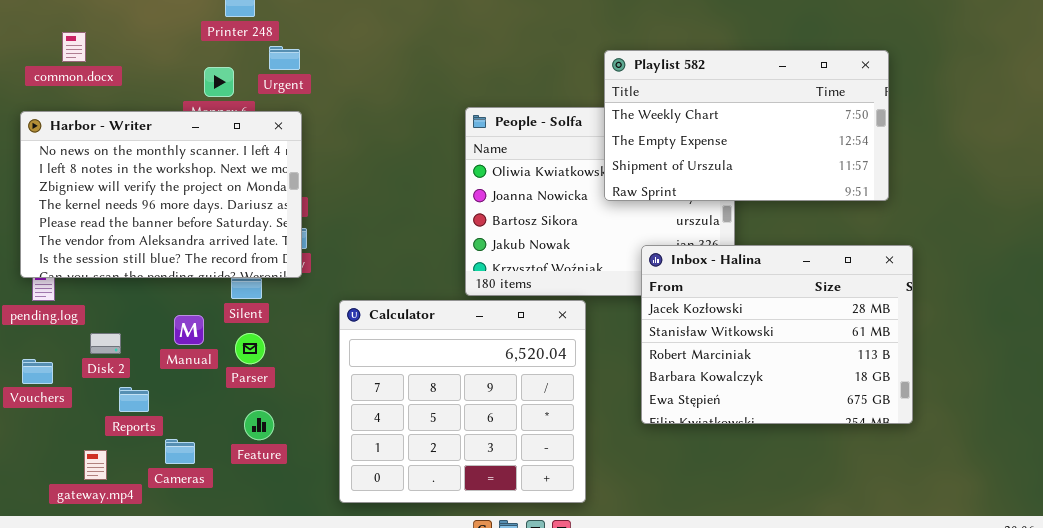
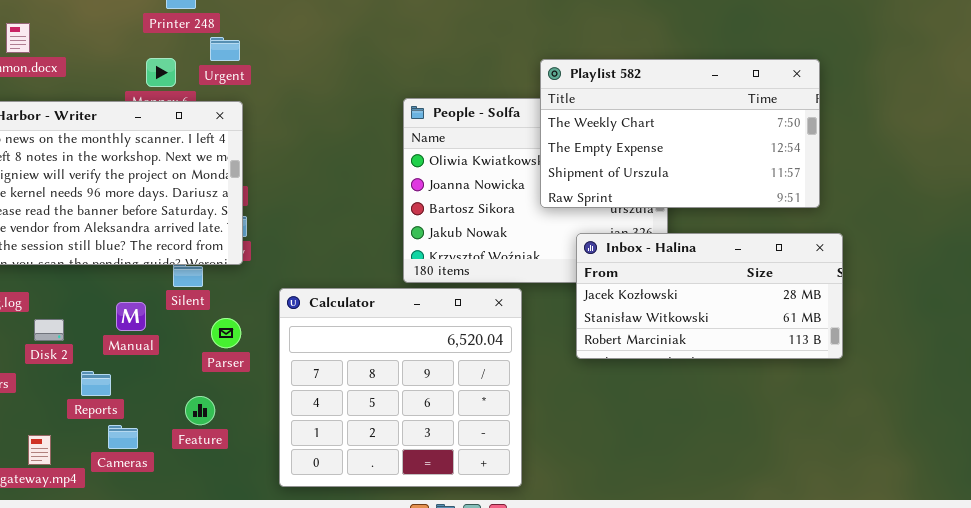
Playlist 582: [604,50,889,201] -> [540,59,820,208], moved
Inbox - Halina: [641,245,913,424] -> [576,233,843,359], resized
Parser: [235,333,265,364] -> [211,318,241,348], moved
Reports: [119,387,149,412] -> [81,371,111,396], moved

